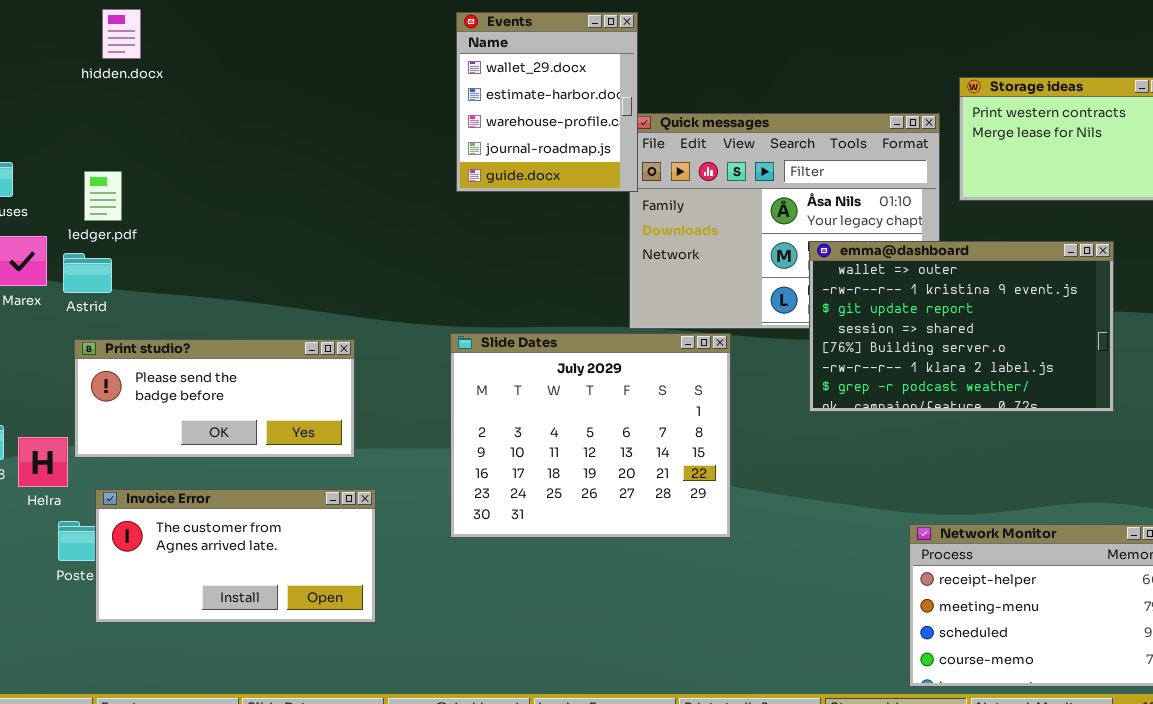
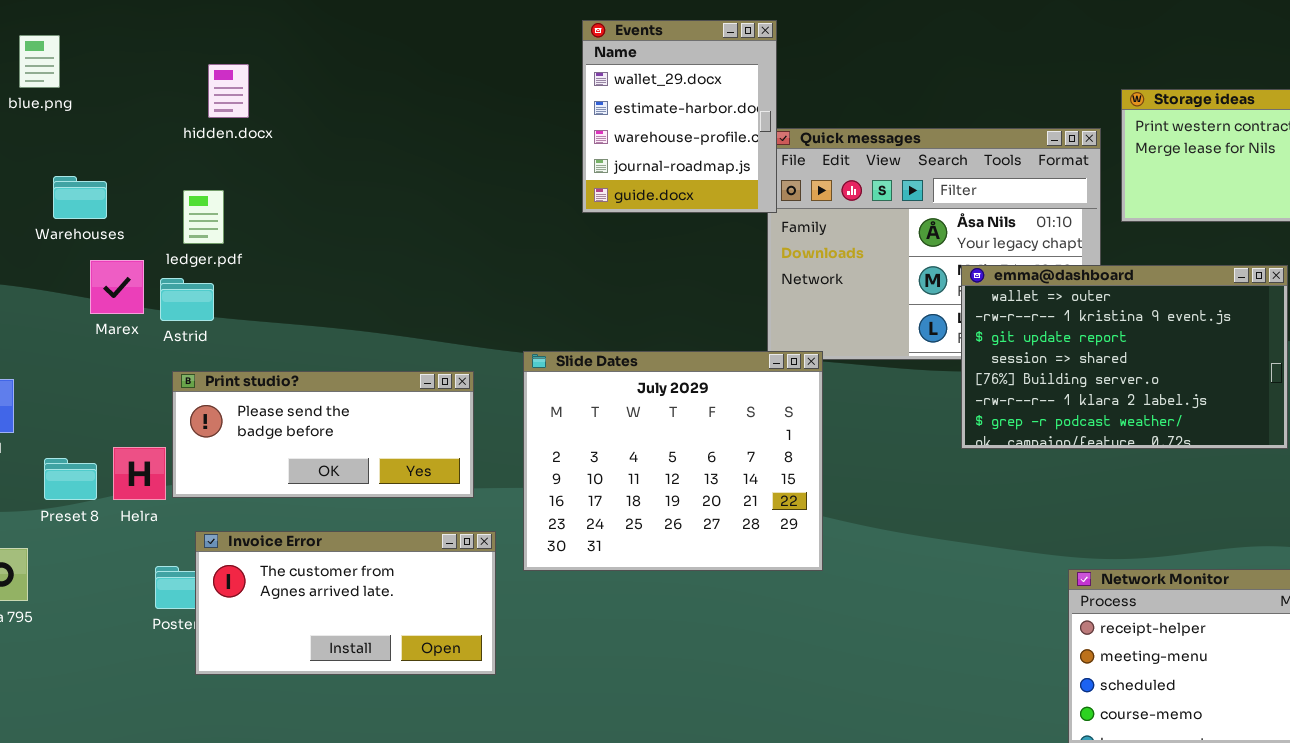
hidden.docx: [102,9,141,59] -> [208,64,249,118], moved
Slide Dates: [450,333,731,538] -> [523,351,823,571], moved
Helra: [18,437,68,487] -> [113,447,166,500], moved

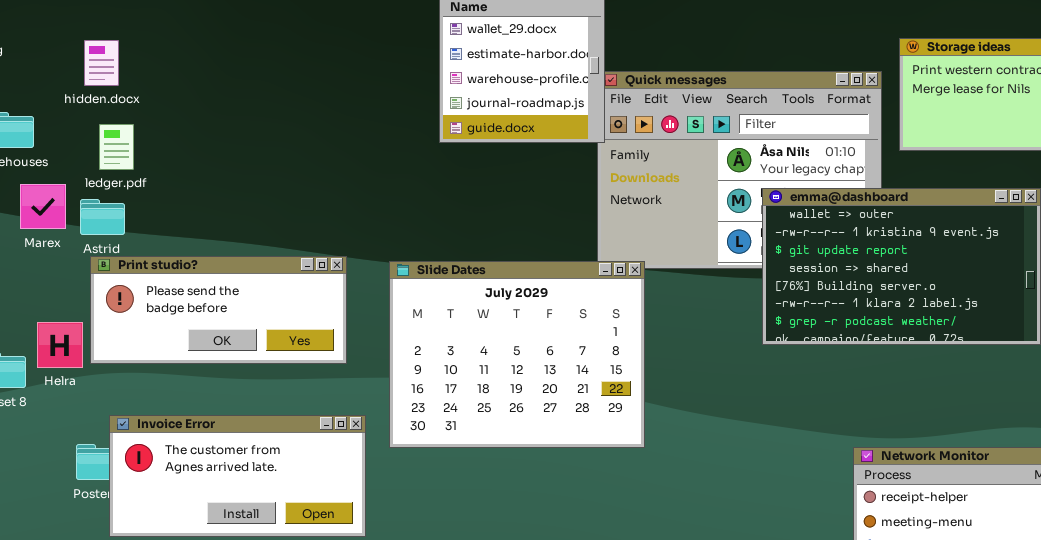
hidden.docx: [208,64,249,118] -> [84,40,119,86], moved
Print studio?: [172,371,474,498] -> [90,256,347,364], moved
Helra: [113,447,166,500] -> [37,322,83,368], moved

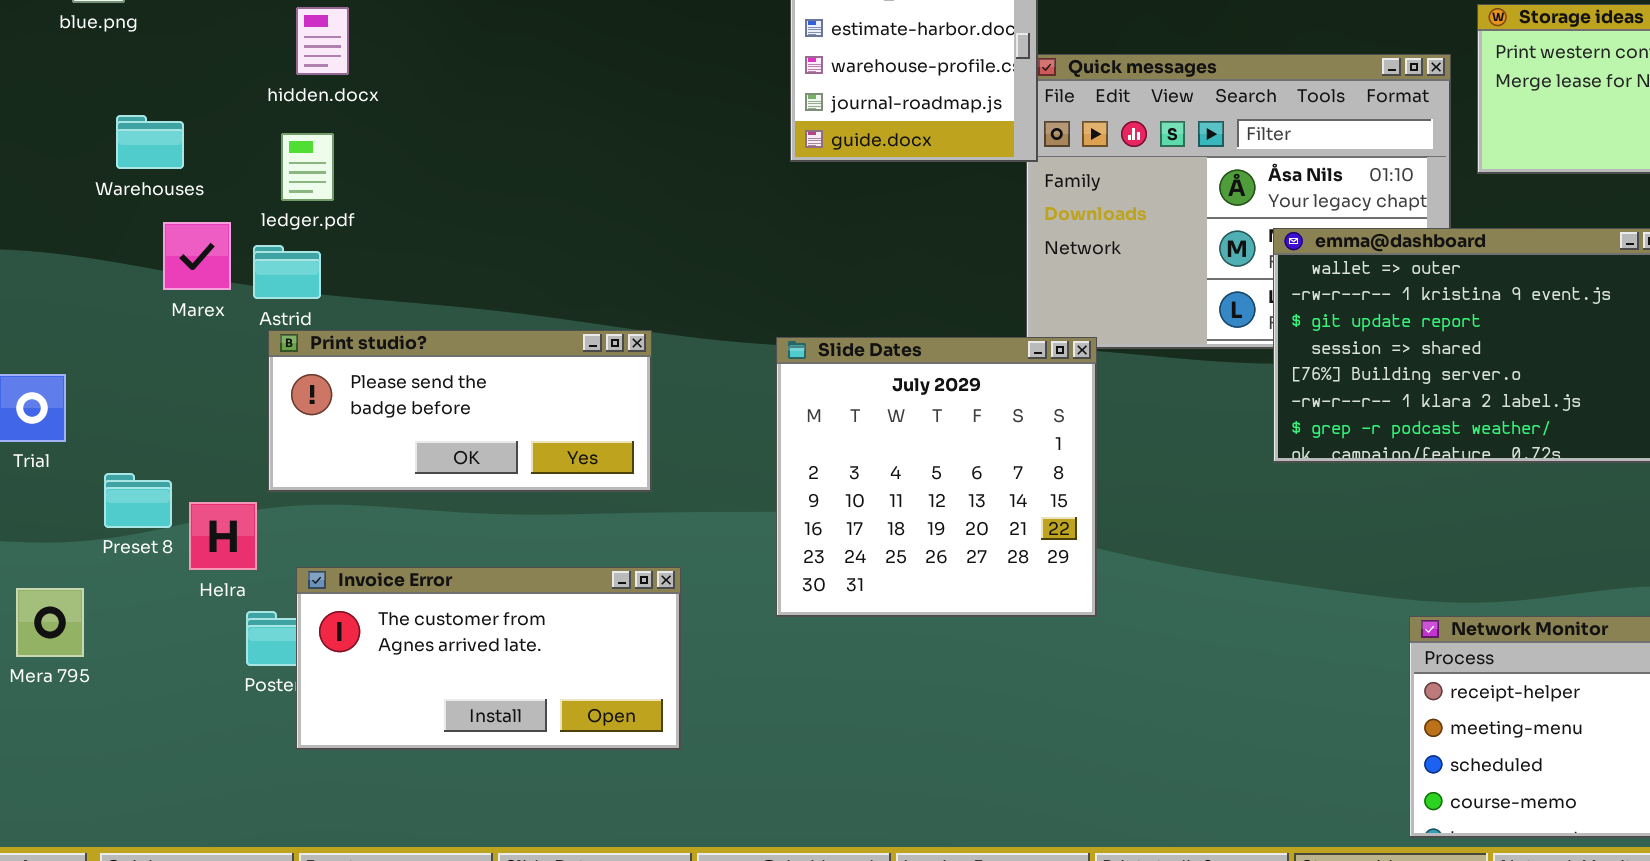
hidden.docx: [84,40,119,86] -> [296,7,349,75], moved
Slide Dates: [389,261,645,448] -> [776,337,1097,617], resized
Helra: [37,322,83,368] -> [189,502,257,570], moved

